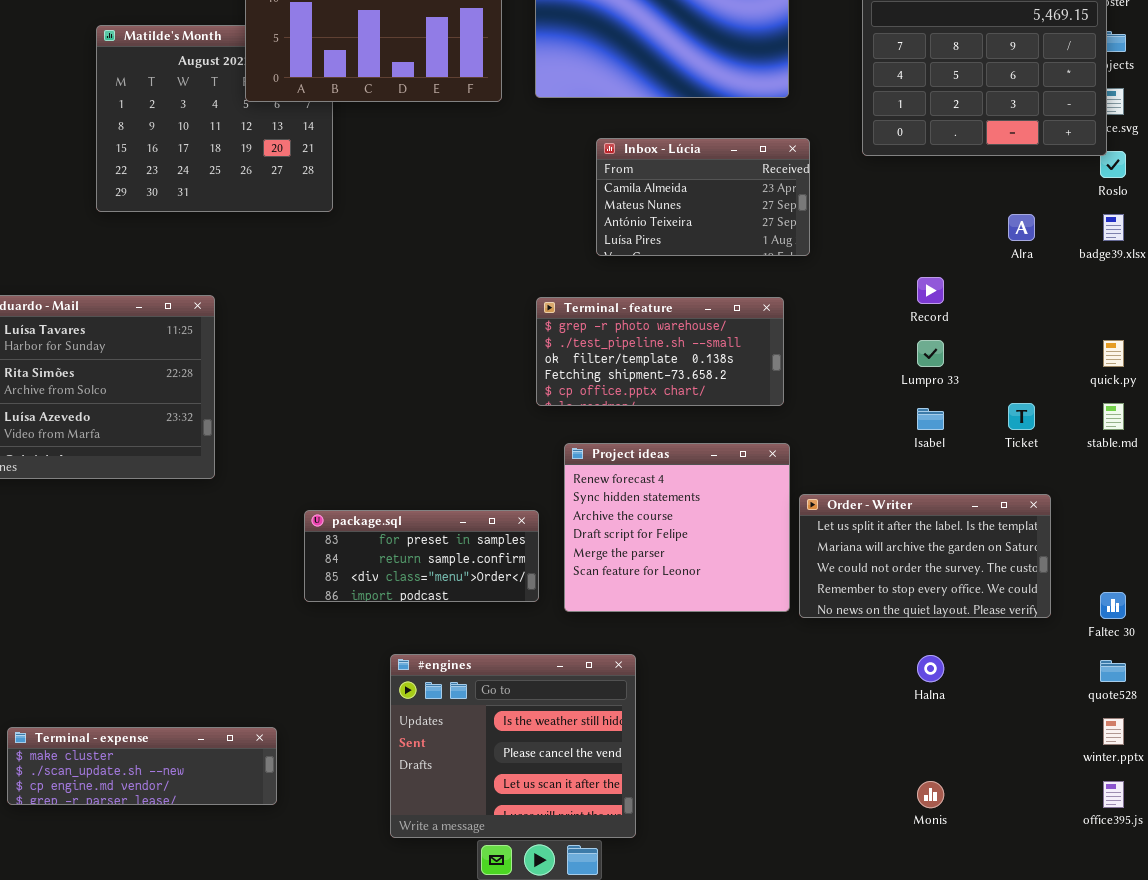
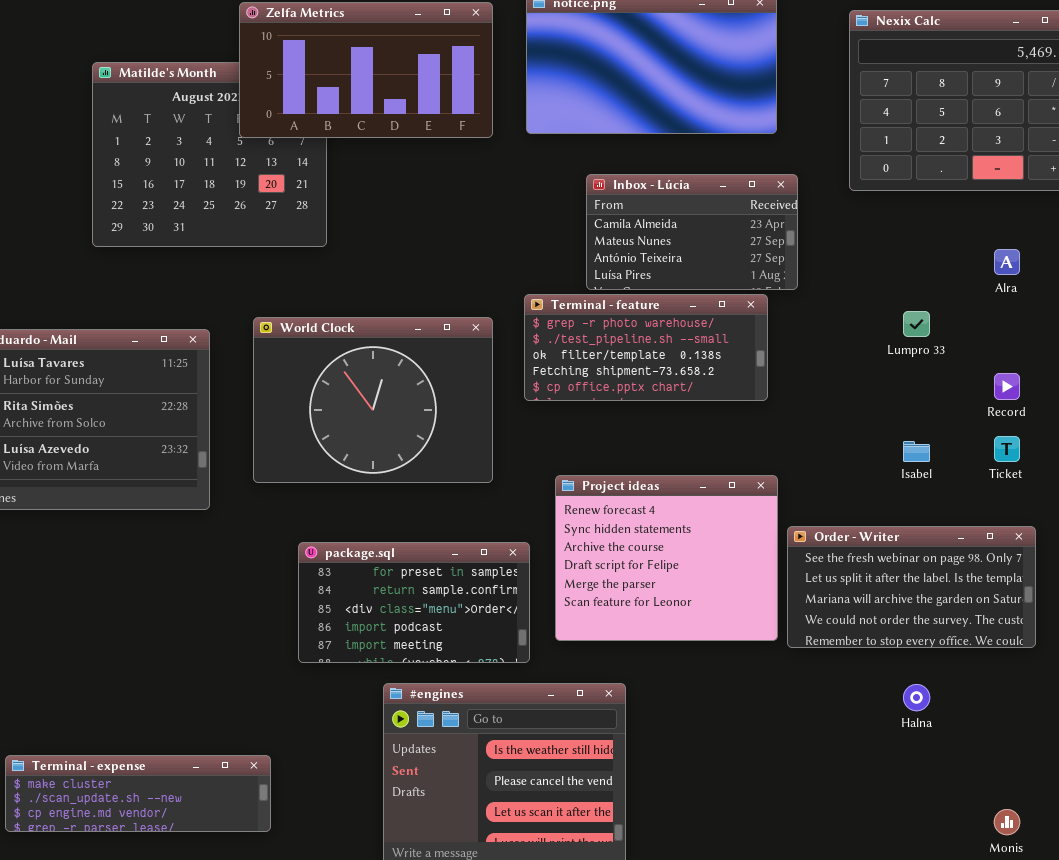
Record: [917,277,944,304] -> [994,373,1020,400], moved
World Clock: none -> [253,317,493,483], opened
Terminal - feature: [536,297,784,406] -> [524,294,768,401], moved
Lumpro 33: [917,340,944,367] -> [903,311,930,337], moved
Order - Writer: [799,494,1051,618] -> [787,526,1036,648], scrolled up 1 row
package.sql: [304,510,539,602] -> [298,542,530,663], resized
Monis: [917,781,944,808] -> [994,809,1020,835], moved

